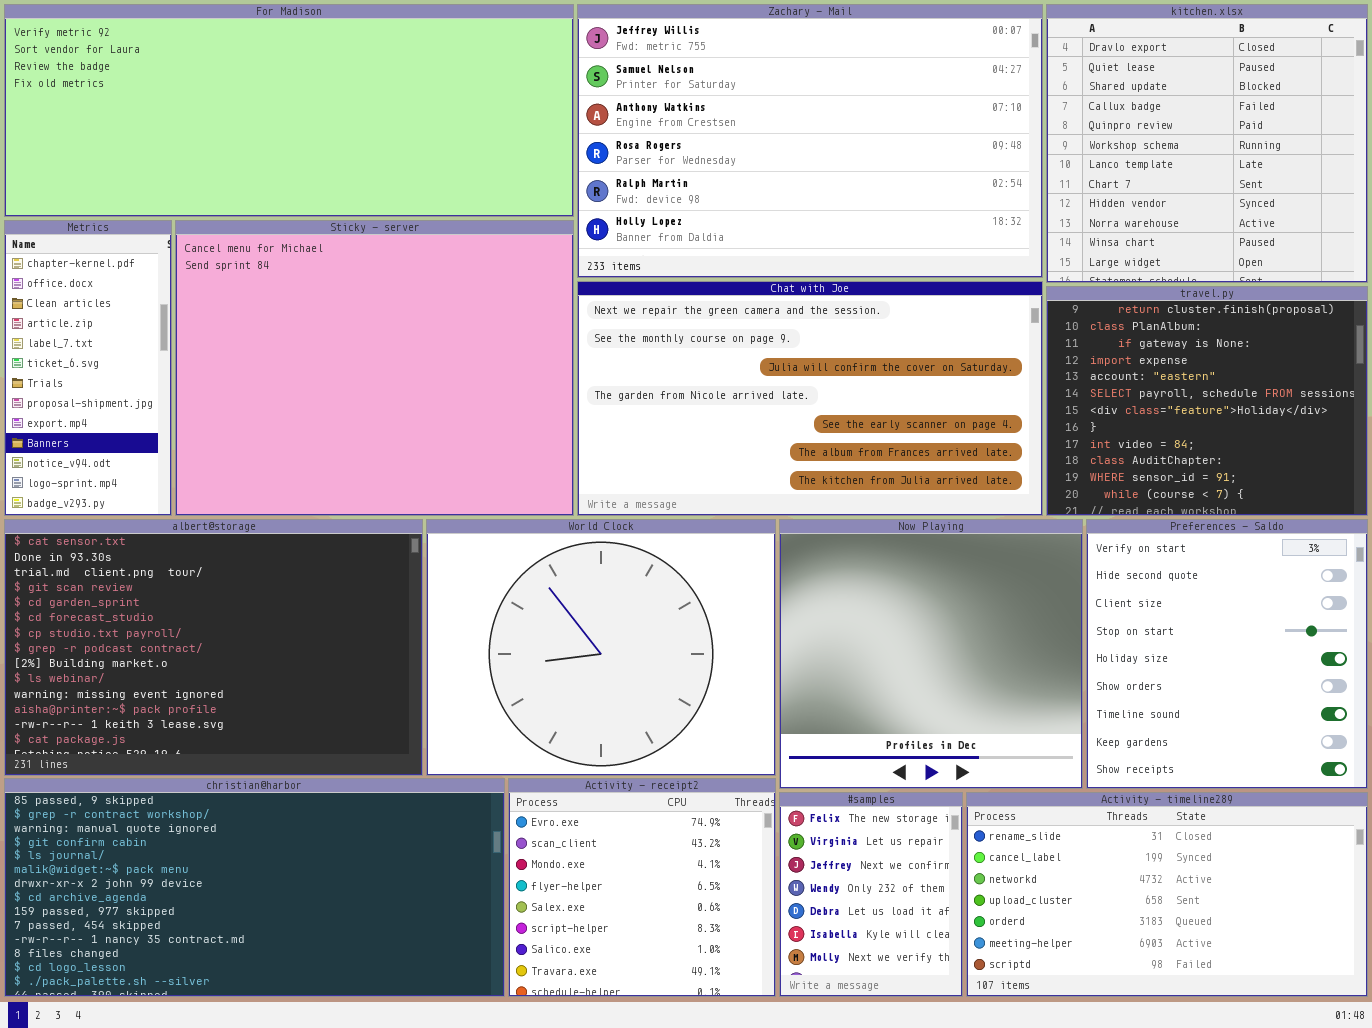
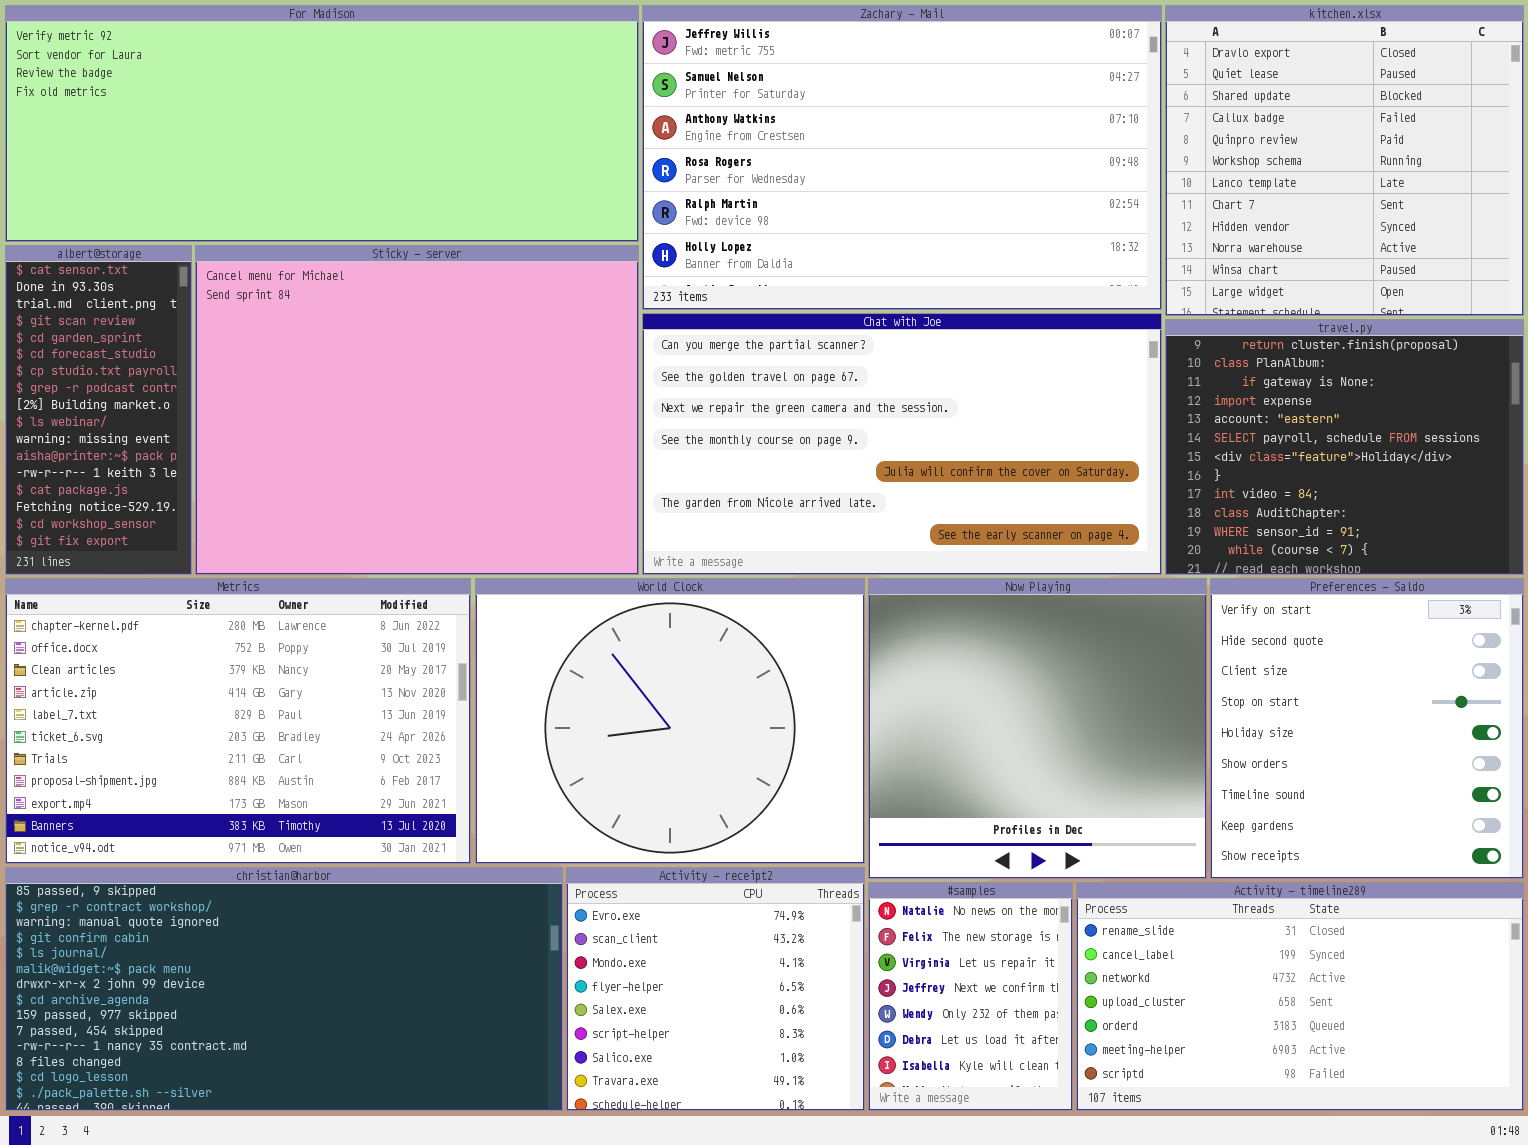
Metrics: [4,220,172,516] -> [5,578,471,864], moved, resized
Chat with Joe: [577,281,1043,516] -> [642,313,1162,575], scrolled up 2 rows
albert@storage: [4,519,423,776] -> [5,245,192,575], moved, resized
#samples: [779,792,963,997] -> [868,882,1073,1111], scrolled up 1 row

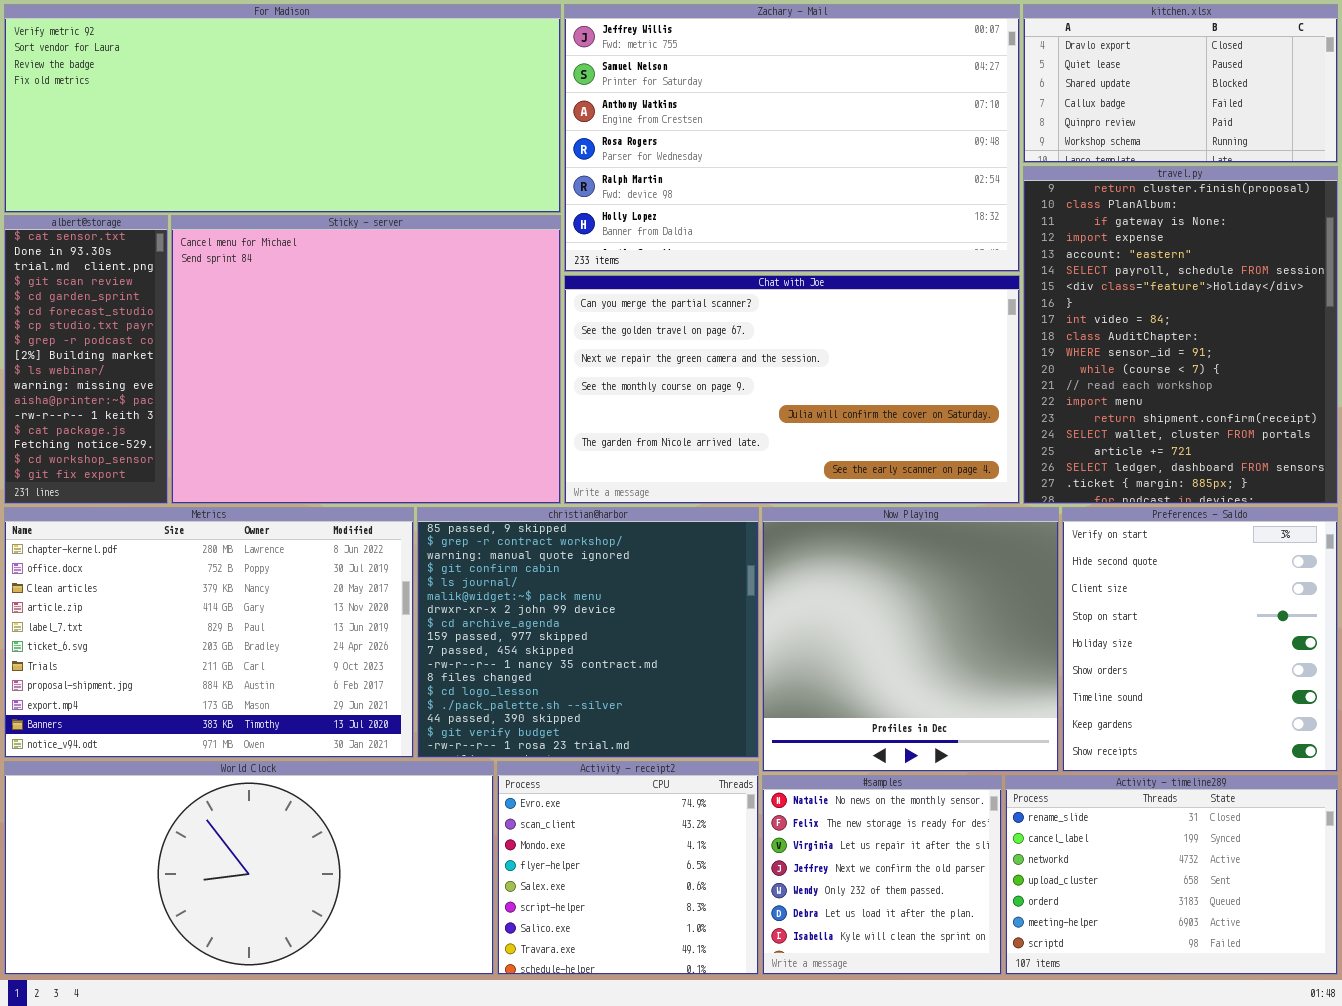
kitchen.xlsx: [1165,5,1524,316] -> [1023,4,1338,163], resized
travel.py: [1165,319,1524,575] -> [1023,166,1338,504], resized
World Clock: [475,578,865,864] -> [4,761,494,975], moved, resized
christian@harbor: [5,867,563,1111] -> [417,507,759,758], moved, resized
#samples: [868,882,1073,1111] -> [762,775,1002,975], resized
Activity - timeline289: [1076,882,1524,1111] -> [1005,775,1338,975], resized

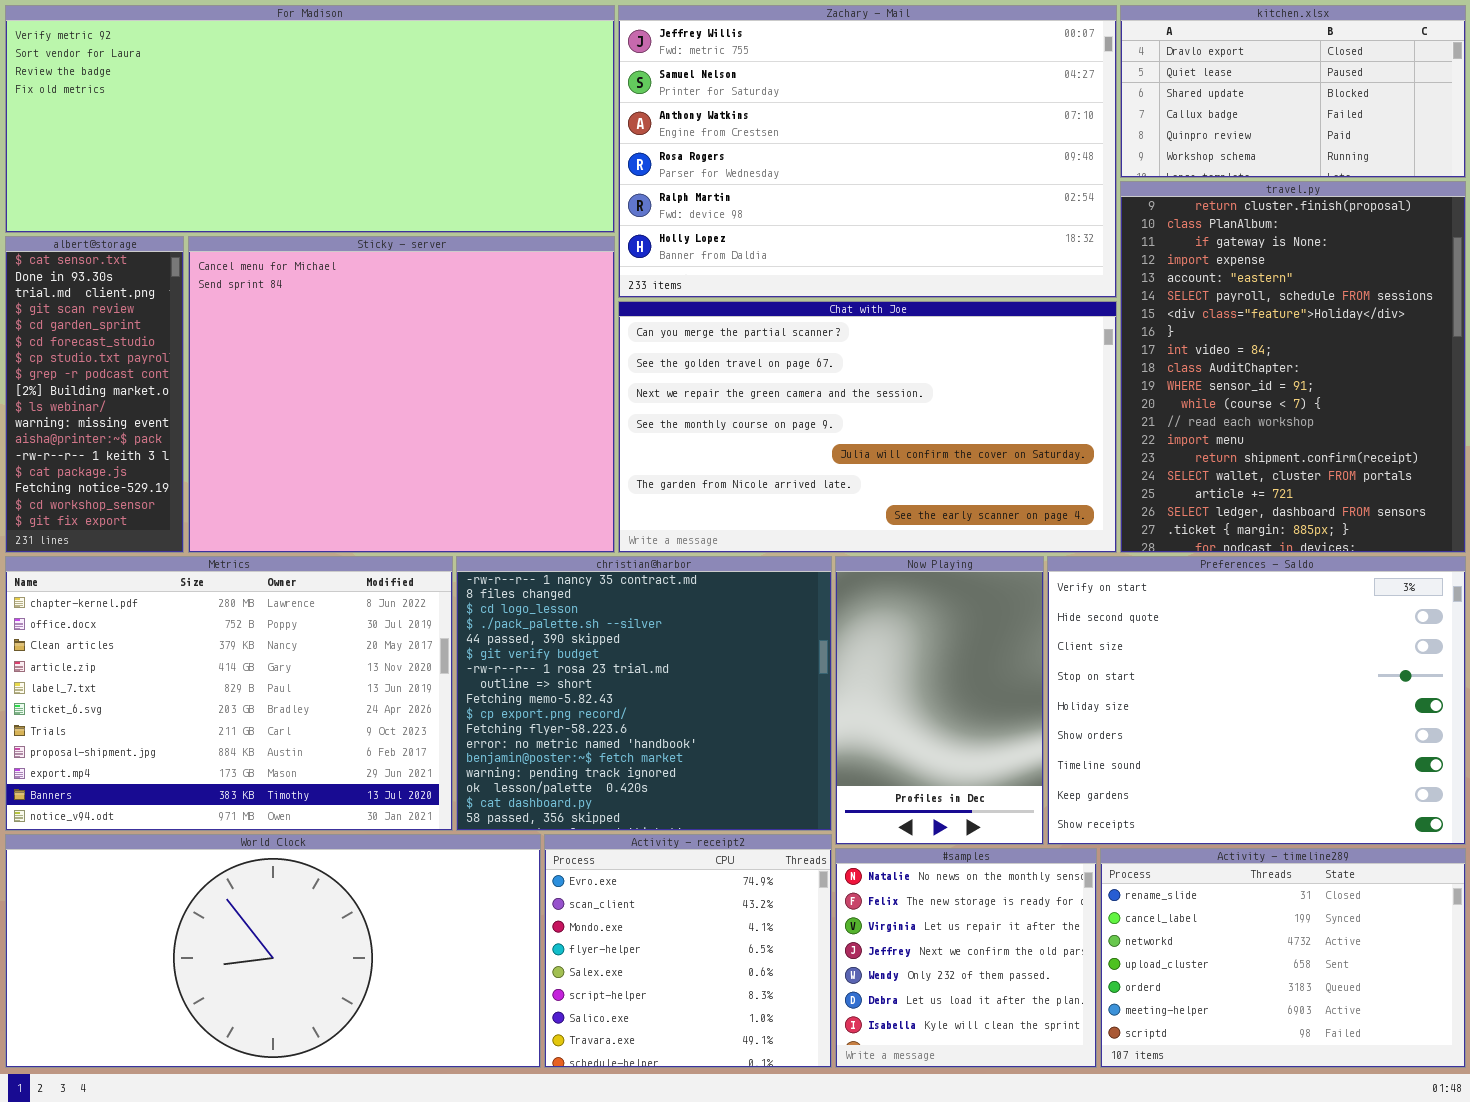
christian@harbor: [417,507,759,758] -> [456,556,832,831], scrolled down 10 rows
Now Playing: [762,507,1059,772] -> [835,556,1044,845], resized
Preferences - Saldo: [1062,507,1338,772] -> [1047,556,1466,845], resized

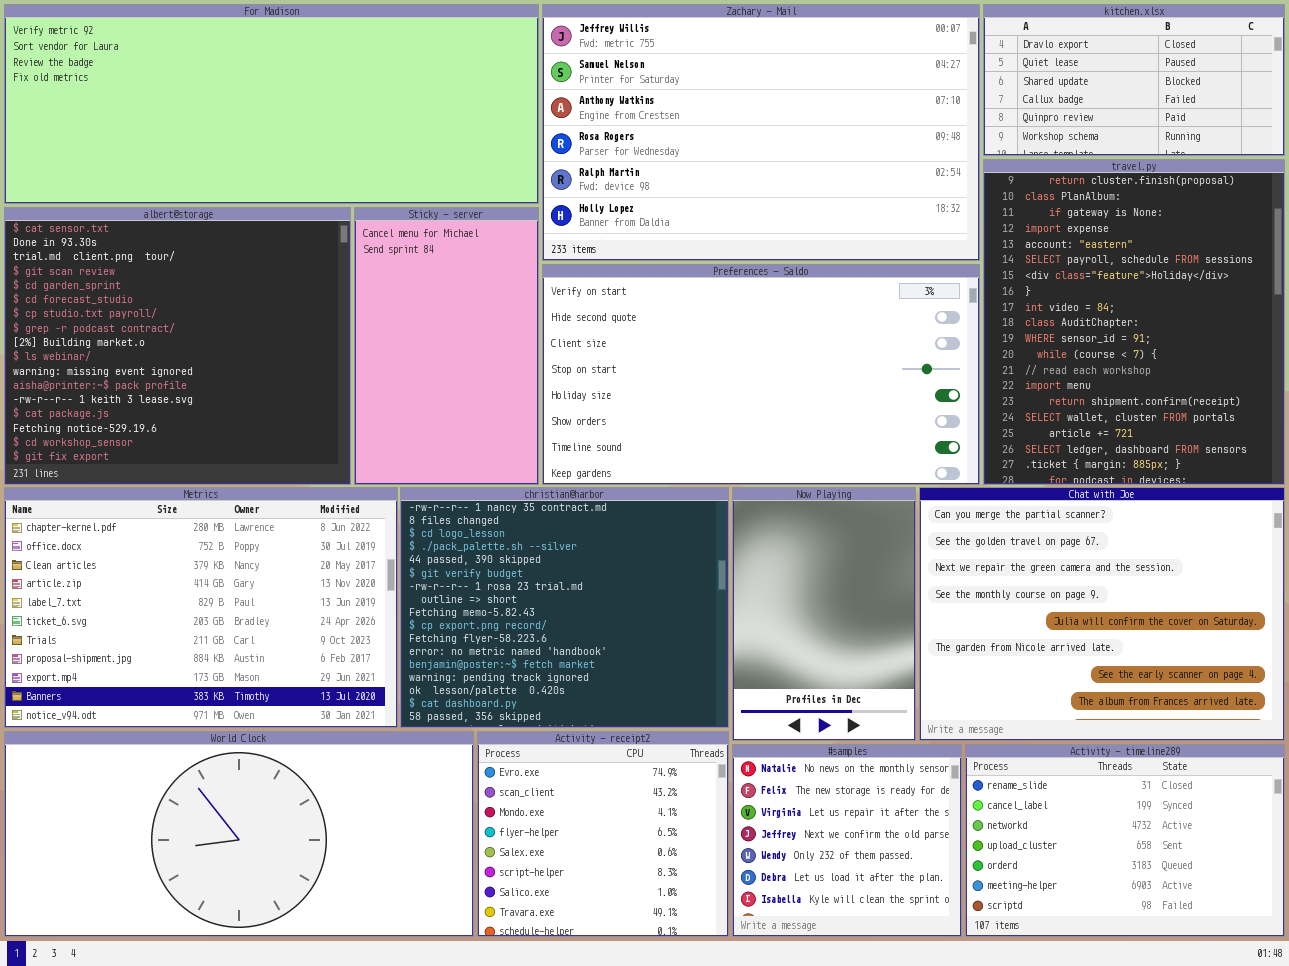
albert@storage: [5,236,184,553] -> [4,207,351,485], resized
Sticky - server: [188,236,615,553] -> [354,207,539,485], resized
Chat with Joe: [618,301,1117,553] -> [919,487,1285,741], moved, resized
Preferences - Saldo: [1047,556,1466,845] -> [542,264,980,485], moved, resized

